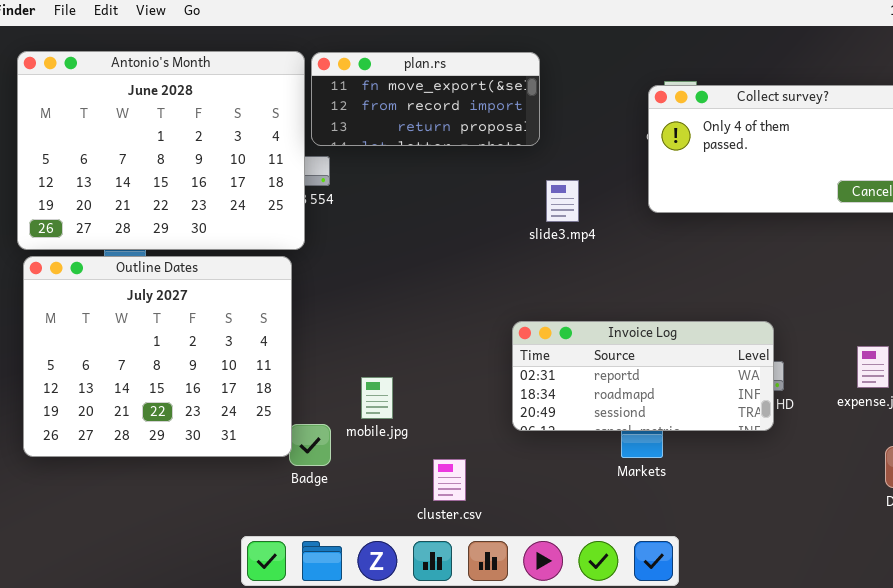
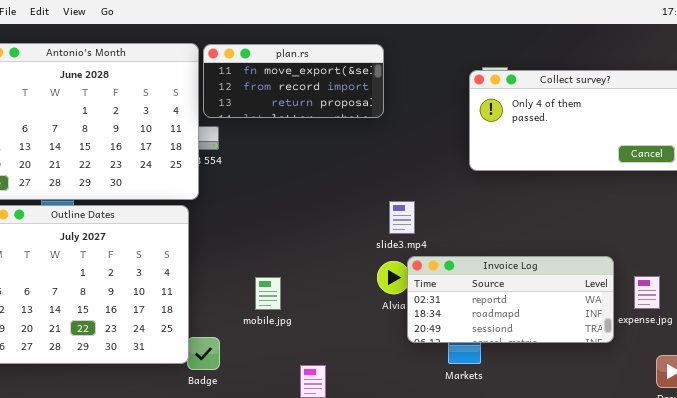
slide3.mp4: [546,180,579,222] -> [389,201,415,234], moved
Invoice Log: [512,321,774,431] -> [407,256,614,343], moved
mobile.jpg: [361,377,393,419] -> [255,277,281,310], moved

